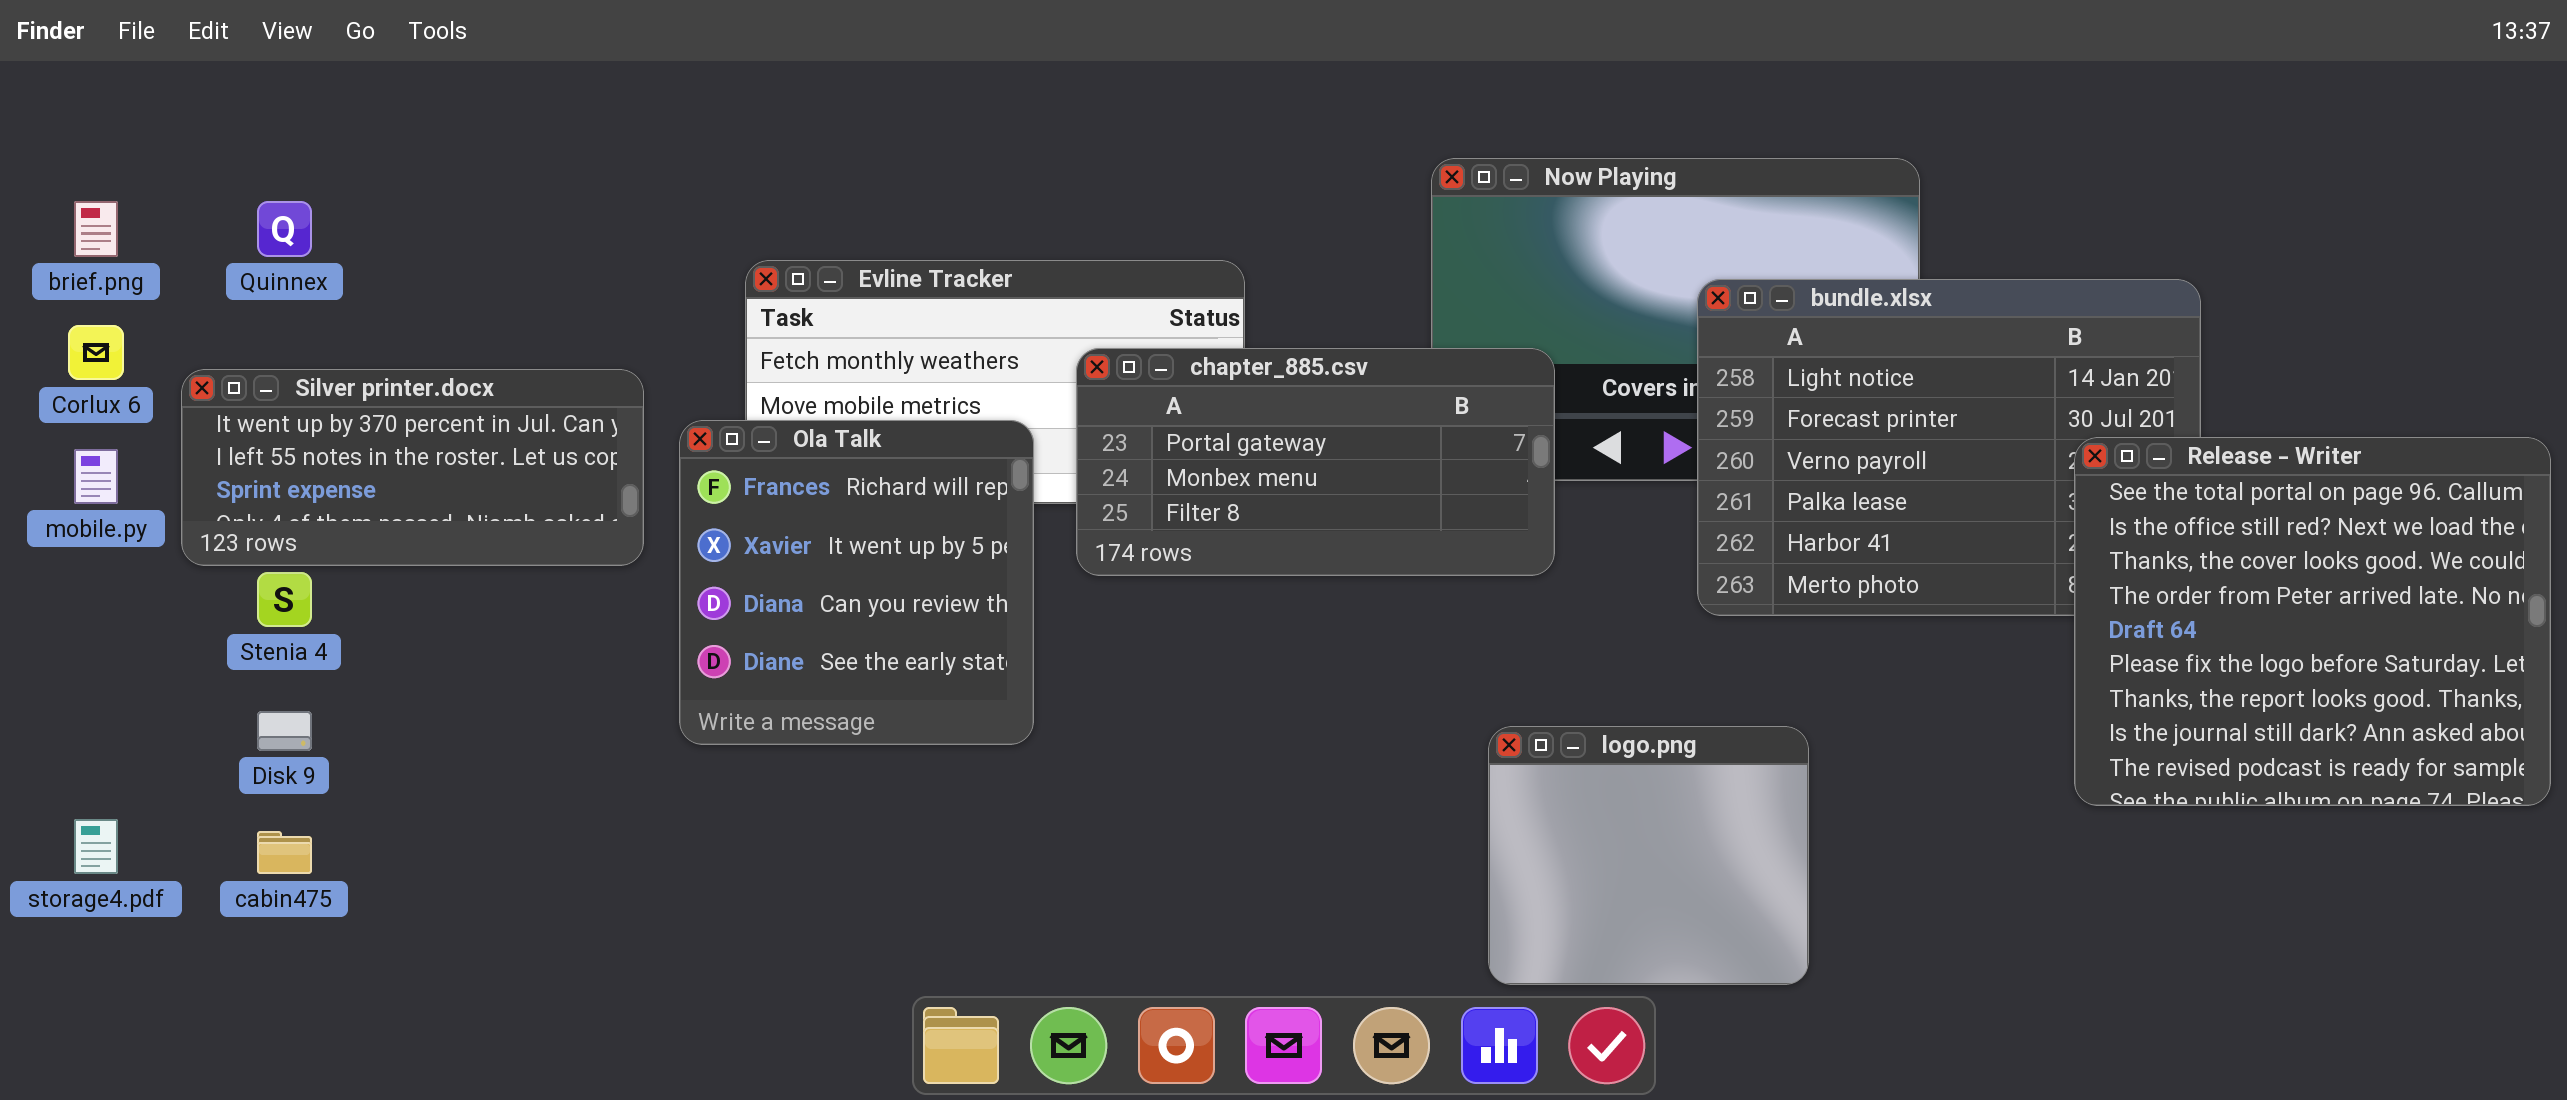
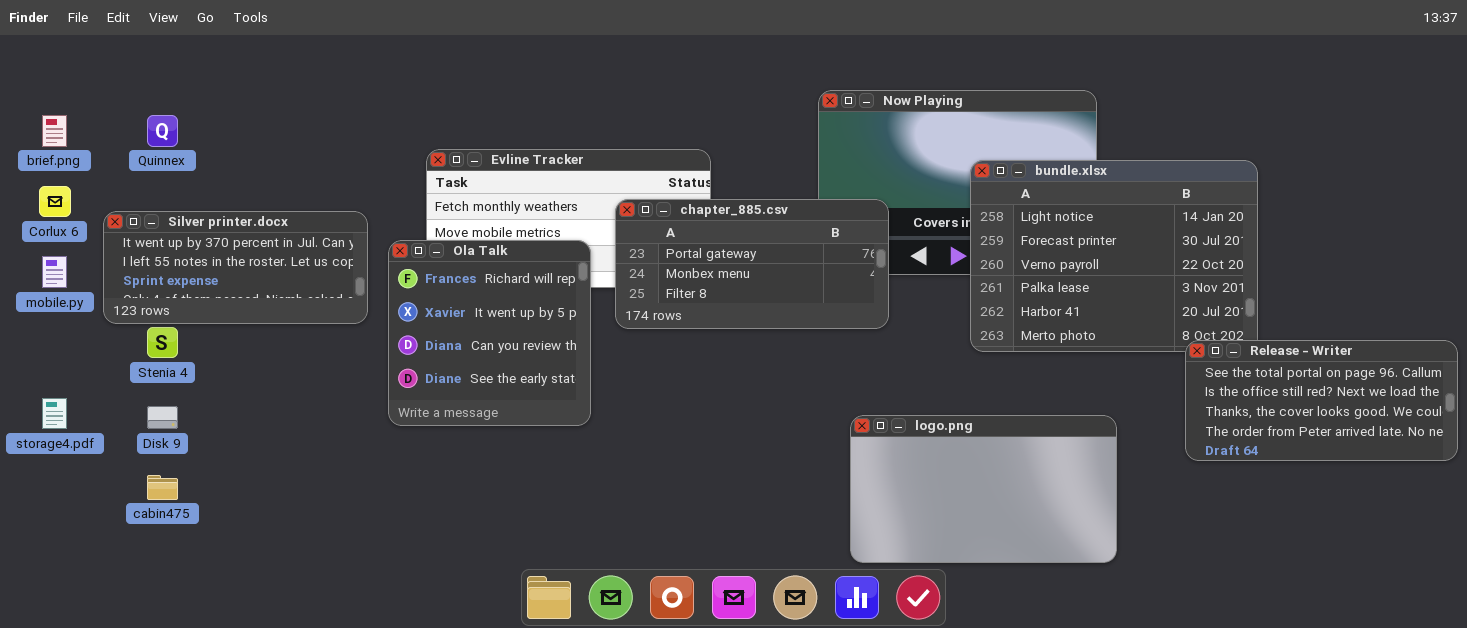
Release - Writer: [2074,437,2551,806] -> [1185,340,1458,461], resized
logo.png: [1488,726,1809,985] -> [850,415,1117,563], resized
storage4.pdf: [74,819,118,874] -> [42,398,67,429], moved

